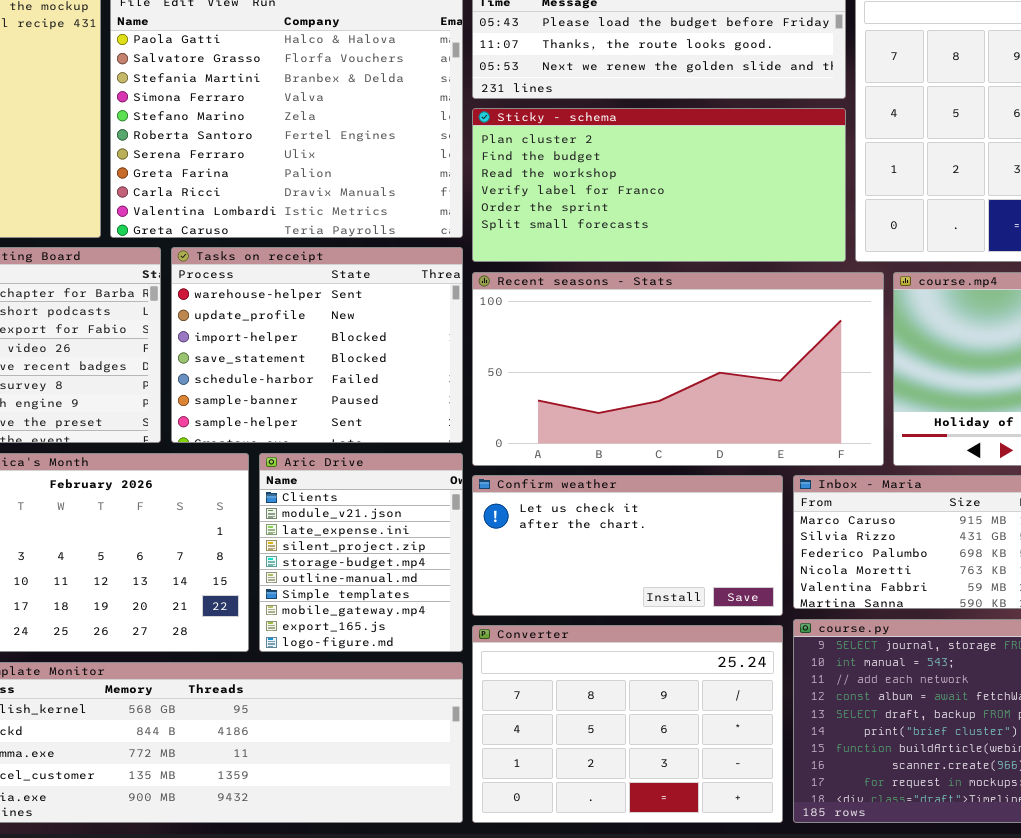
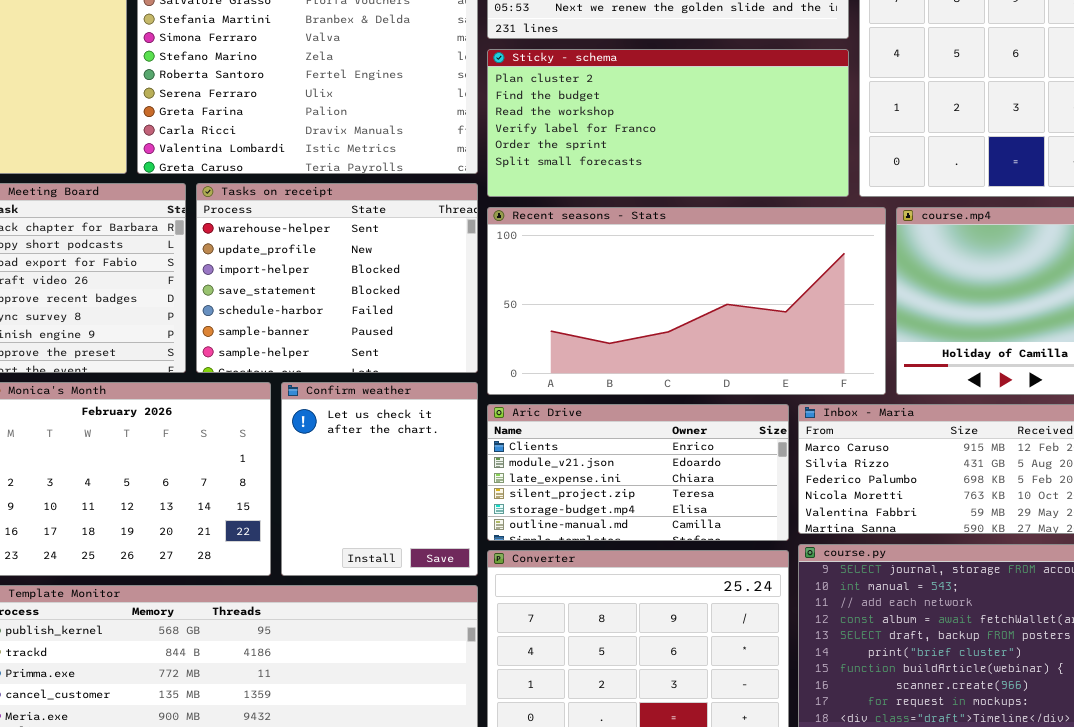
Aric Drive: [259,453,463,652] -> [487,404,789,541], moved, resized
Confirm weather: [472,475,783,616] -> [281,382,478,576], moved, resized

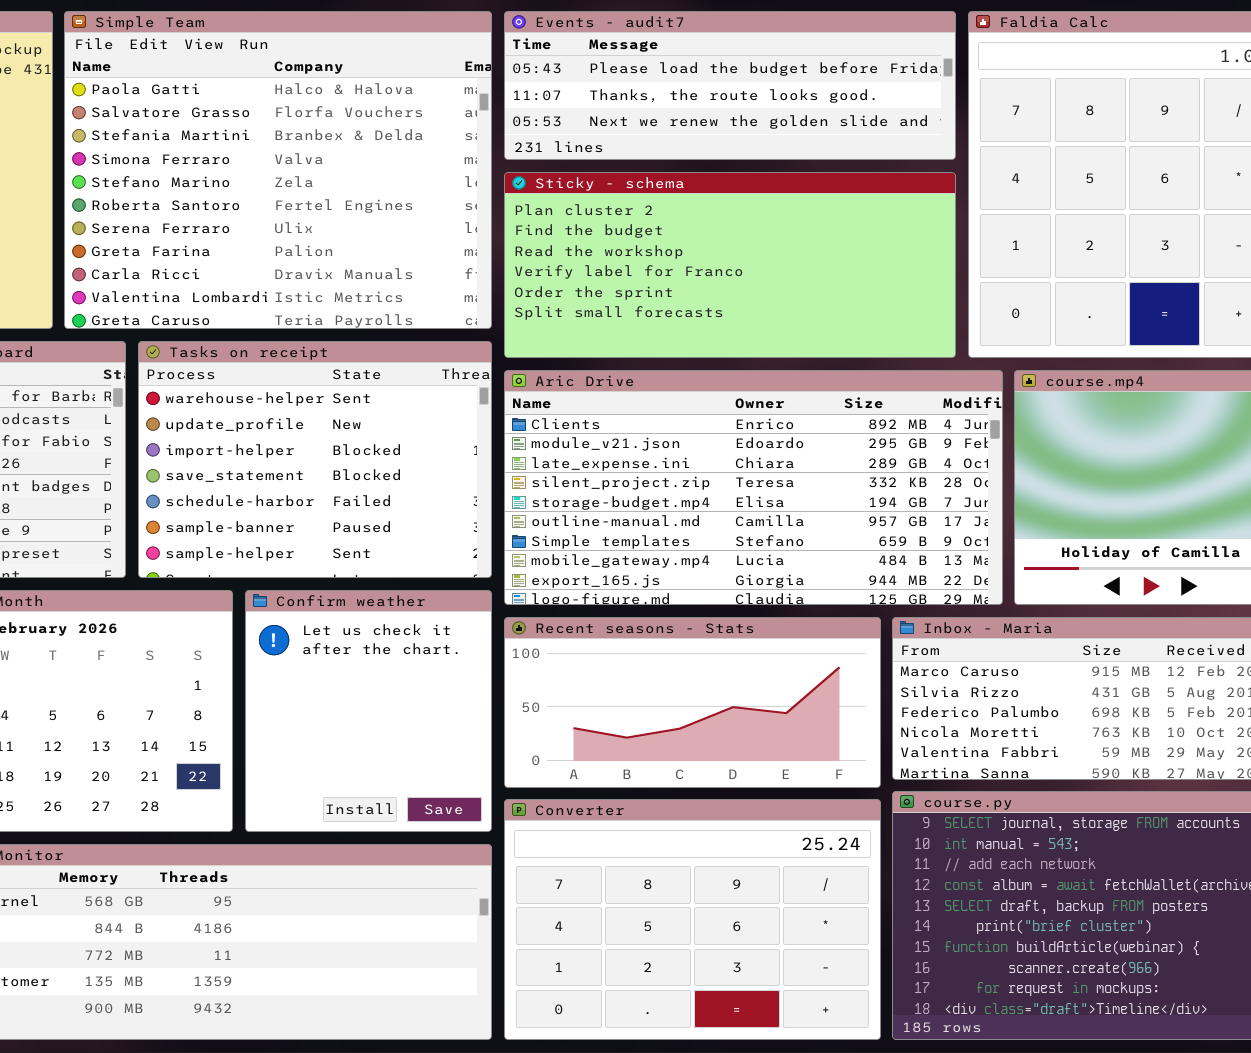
Recent seasons - Stats: [487,207,886,395] -> [504,617,881,788], moved, resized
Aric Drive: [487,404,789,541] -> [504,370,1003,605], moved, resized

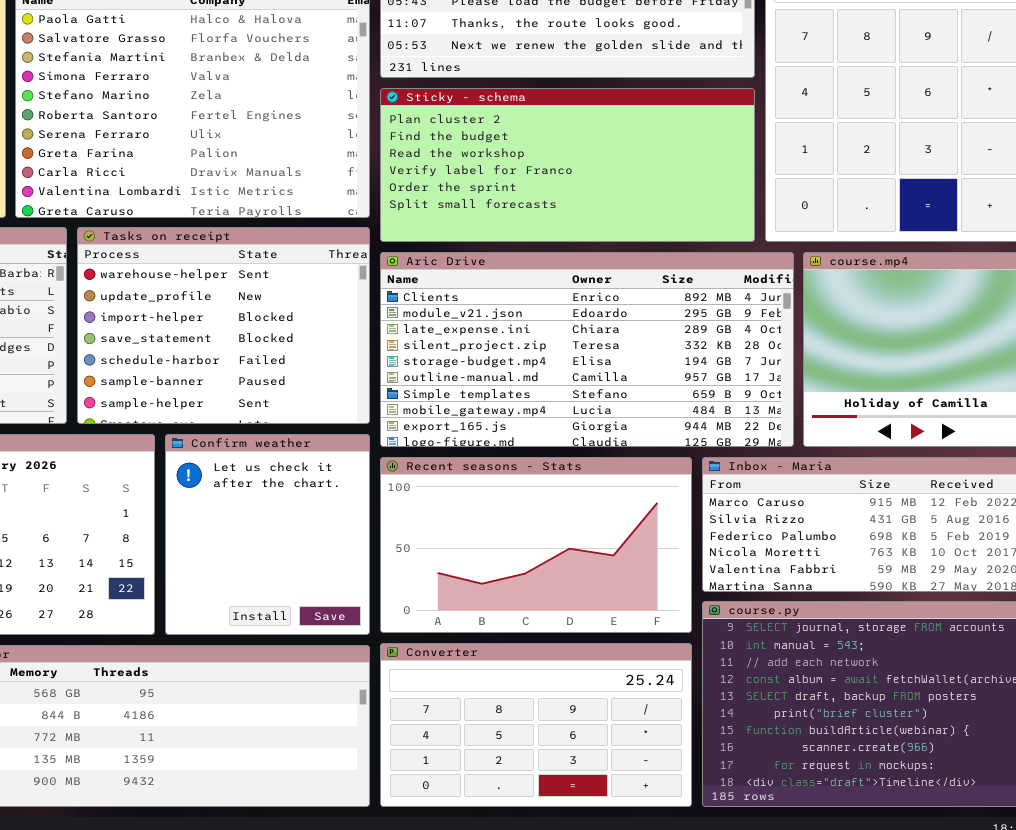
Recent seasons - Stats: [504,617,881,788] -> [380,457,692,633], resized
Converter: [504,799,881,1040] -> [380,643,692,807], resized

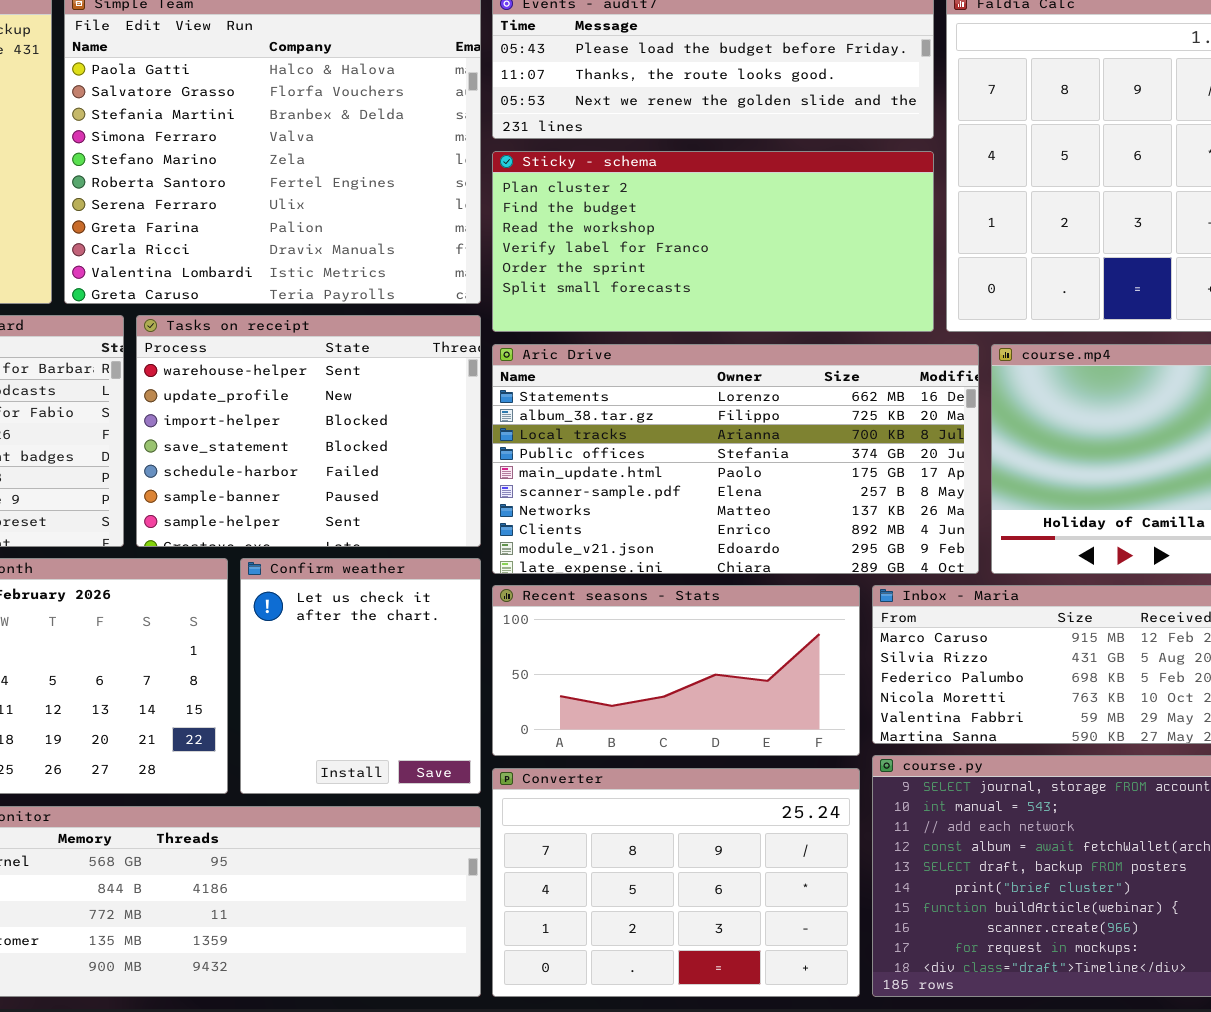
Aric Drive: [380,252,794,447] -> [492,344,979,574], scrolled up 7 rows
Recent seasons - Stats: [380,457,692,633] -> [492,585,860,756], resized
Converter: [380,643,692,807] -> [492,768,860,997], resized

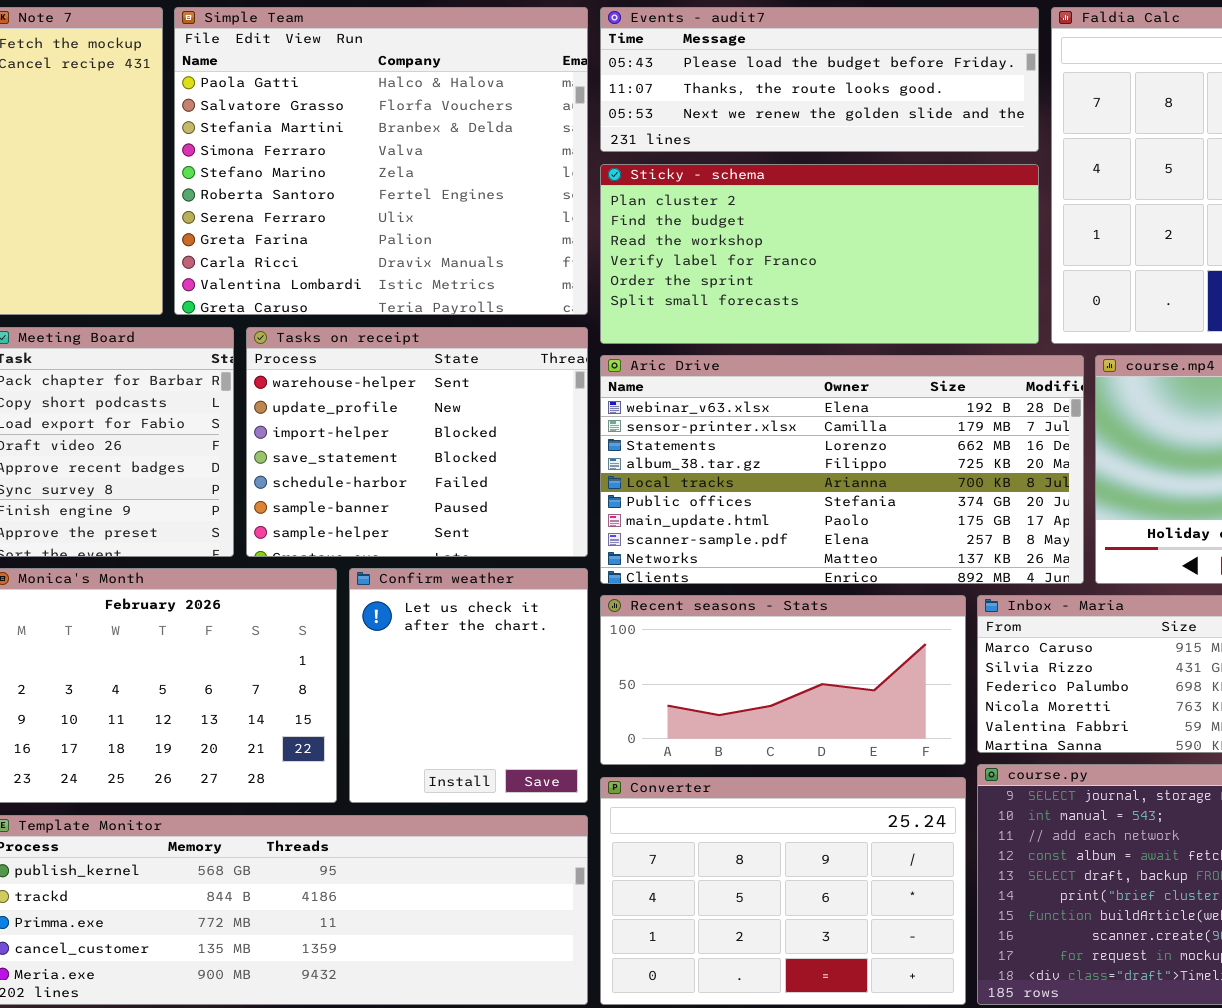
Aric Drive: [492,344,979,574] -> [600,355,1084,584], scrolled up 2 rows

